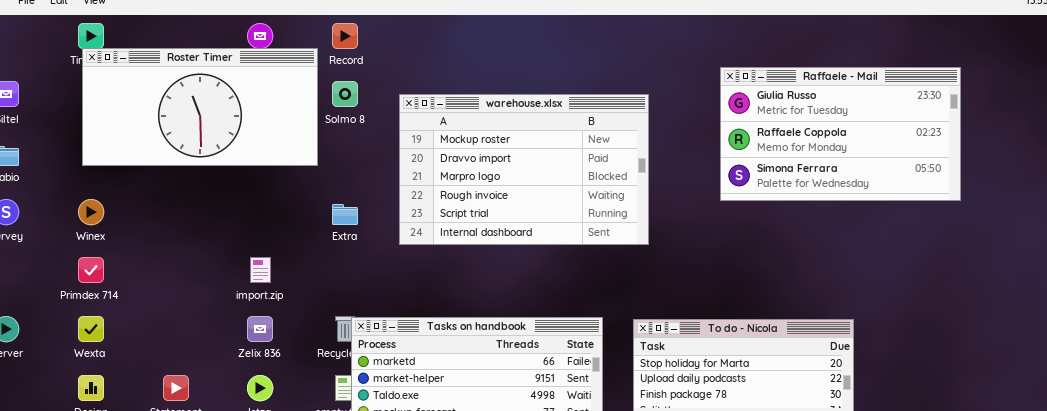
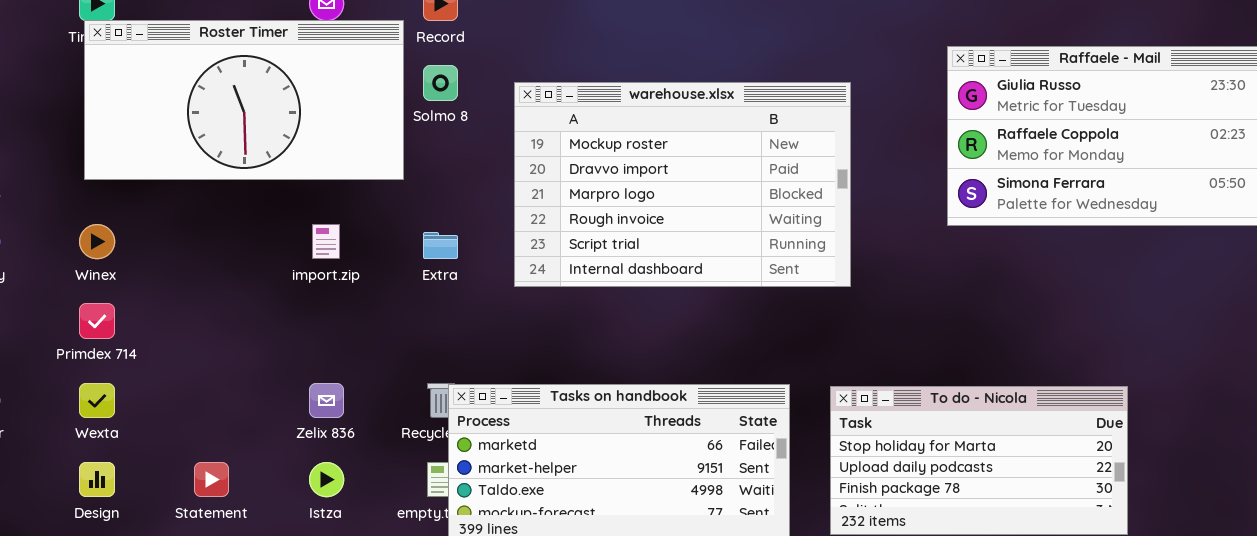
import.zip: [250,257,271,283] -> [312,224,340,259], moved

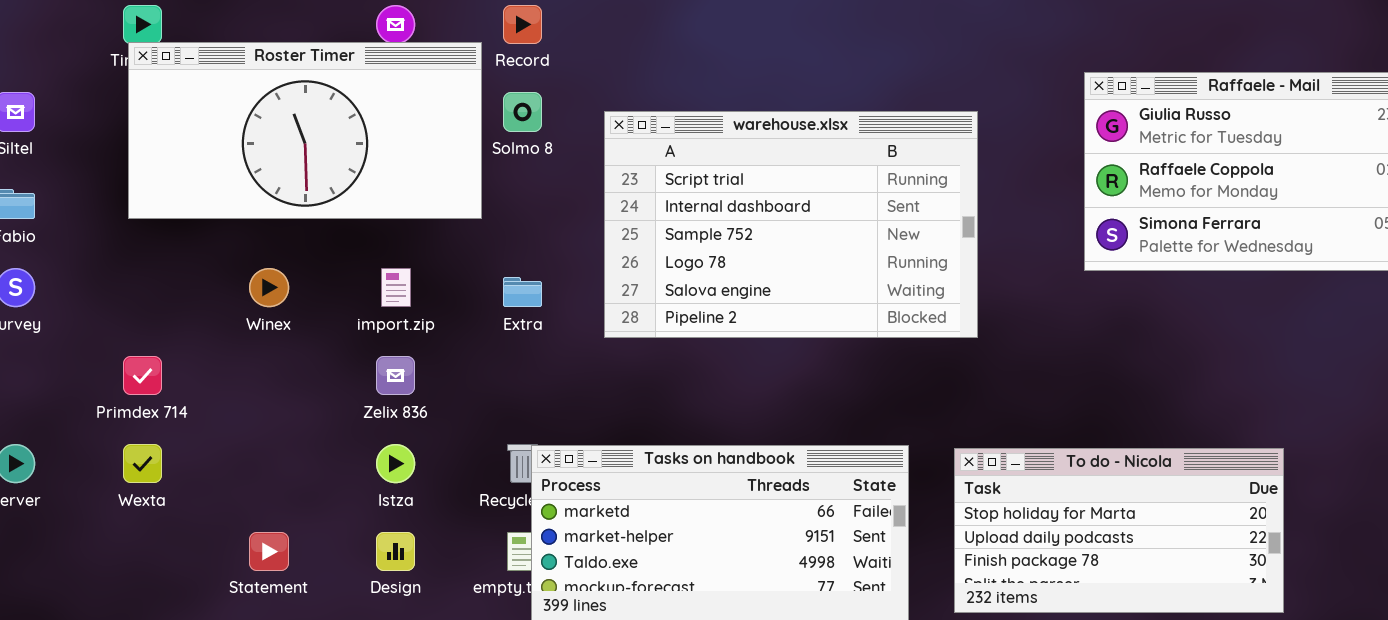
warehouse.xlsx: [514,82,851,287] -> [604,111,978,338], scrolled down 4 rows
Winex: [79,224,115,259] -> [249,268,289,307], moved
Zelix 836: [309,383,344,418] -> [376,356,415,395], moved
Design: [79,462,115,497] -> [376,532,415,571], moved
Istza: [309,462,344,497] -> [376,444,415,483], moved

